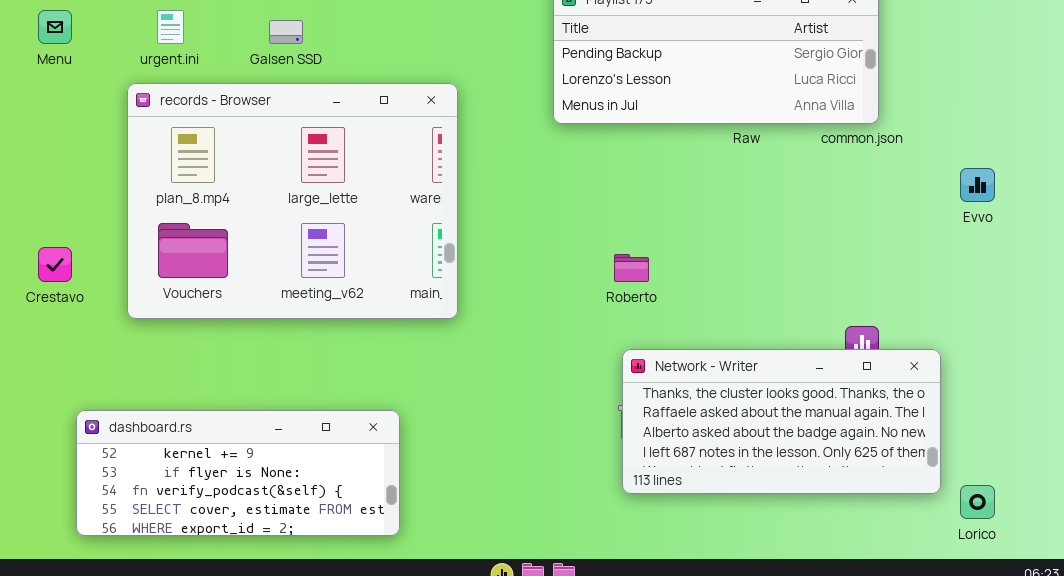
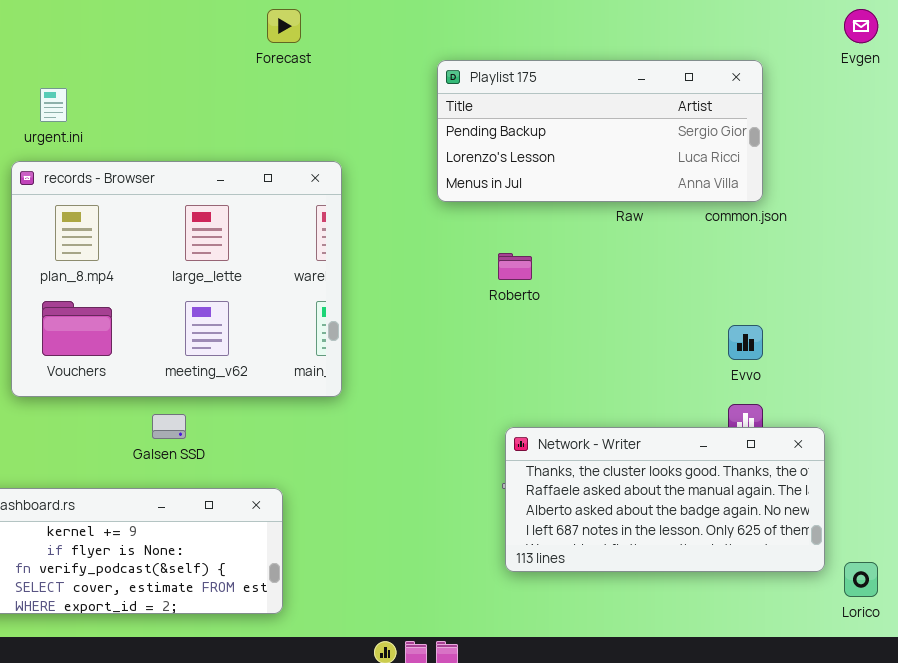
Galsen SSD: [269,20,303,44] -> [152,414,186,439], moved
Evvo: [960,168,995,202] -> [728,325,763,360], moved
Roberto: [614,254,649,282] -> [498,253,532,280], moved

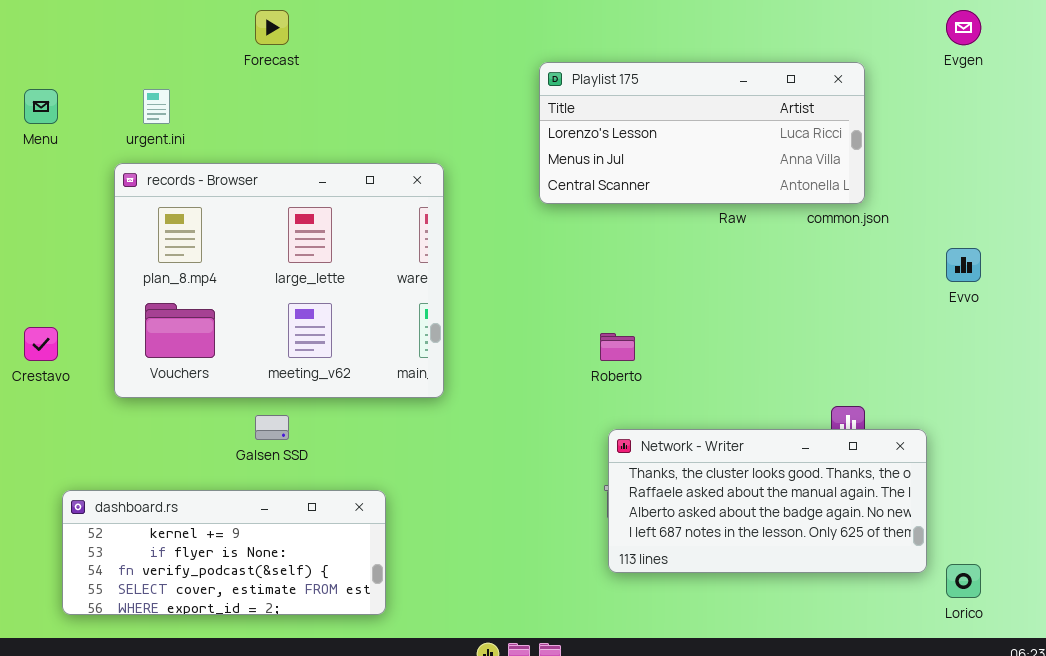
Forecast: [267,9,301,43] -> [255,10,289,45], moved
Playlist 175: [437,60,763,202] -> [539,62,865,204], scrolled down 1 row
Roberto: [498,253,532,280] -> [600,333,635,361], moved
Evvo: [728,325,763,360] -> [946,248,981,282], moved

